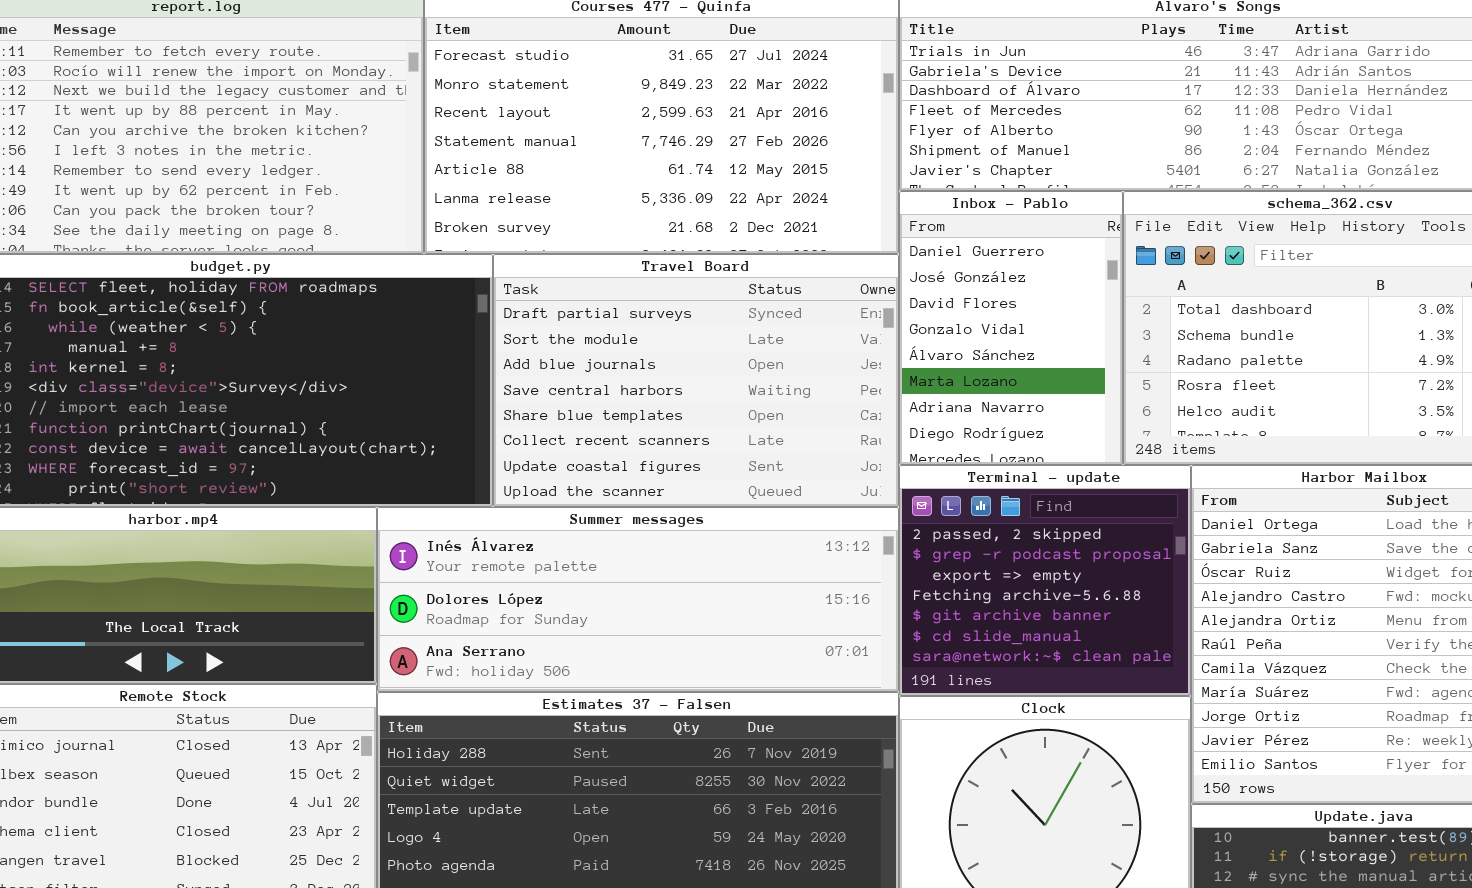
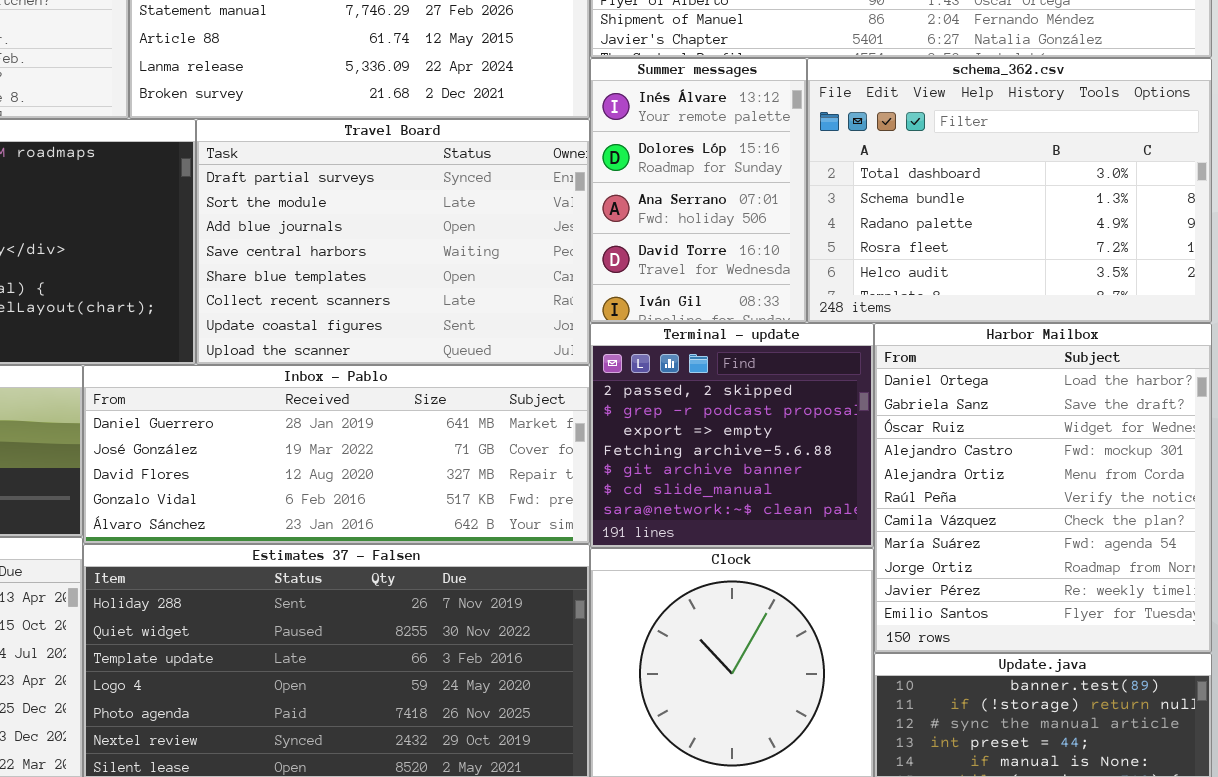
Inbox - Pablo: [899,191,1123,465] -> [83,365,590,544], moved, resized
Summer messages: [377,507,899,692] -> [590,58,807,323], moved, resized

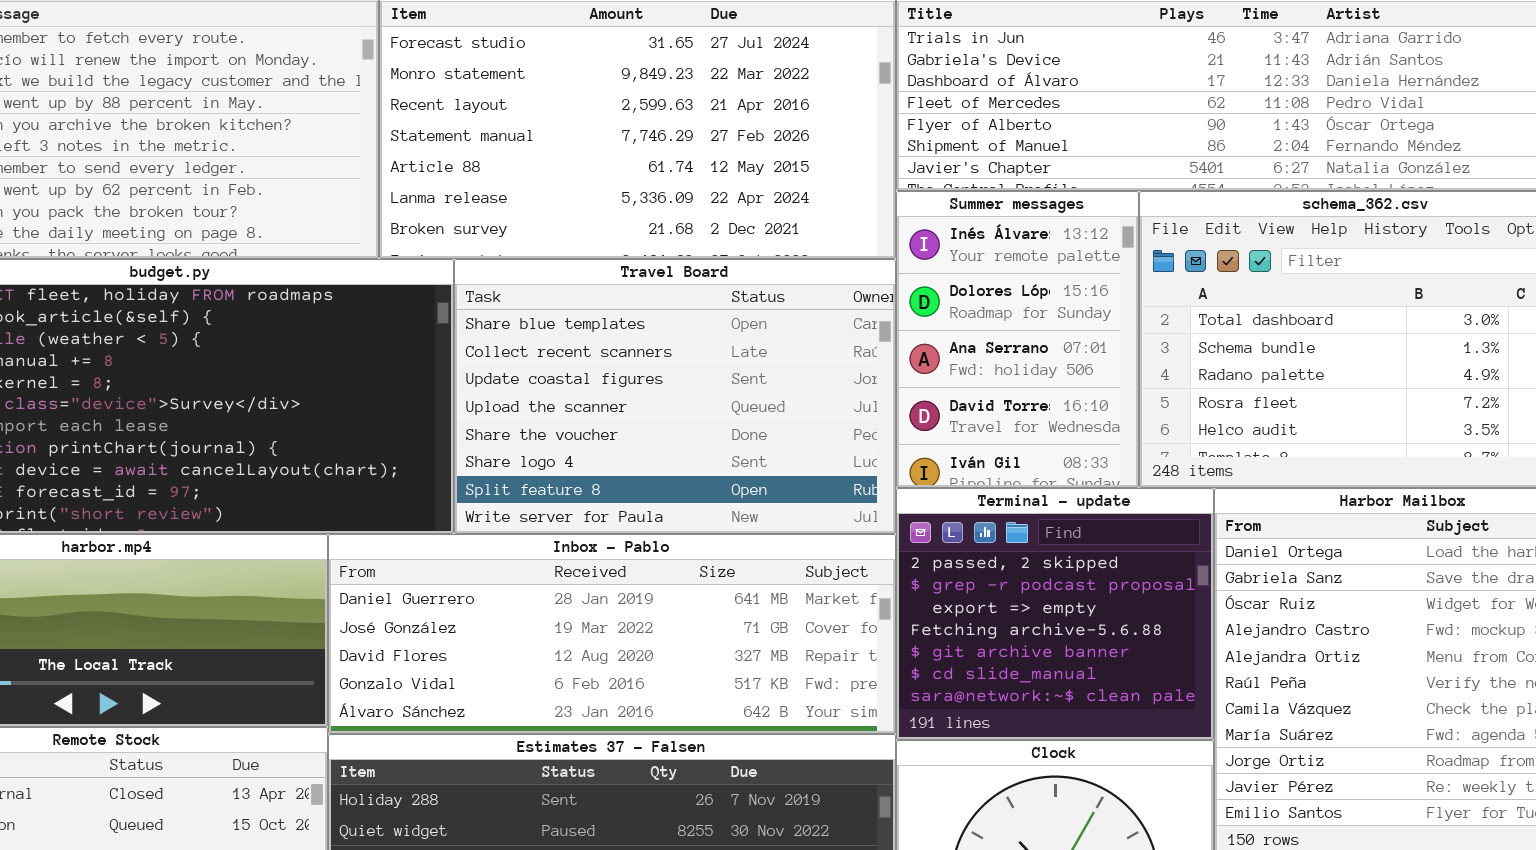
Travel Board: [196,119,590,365] -> [454,259,896,534], scrolled down 4 rows

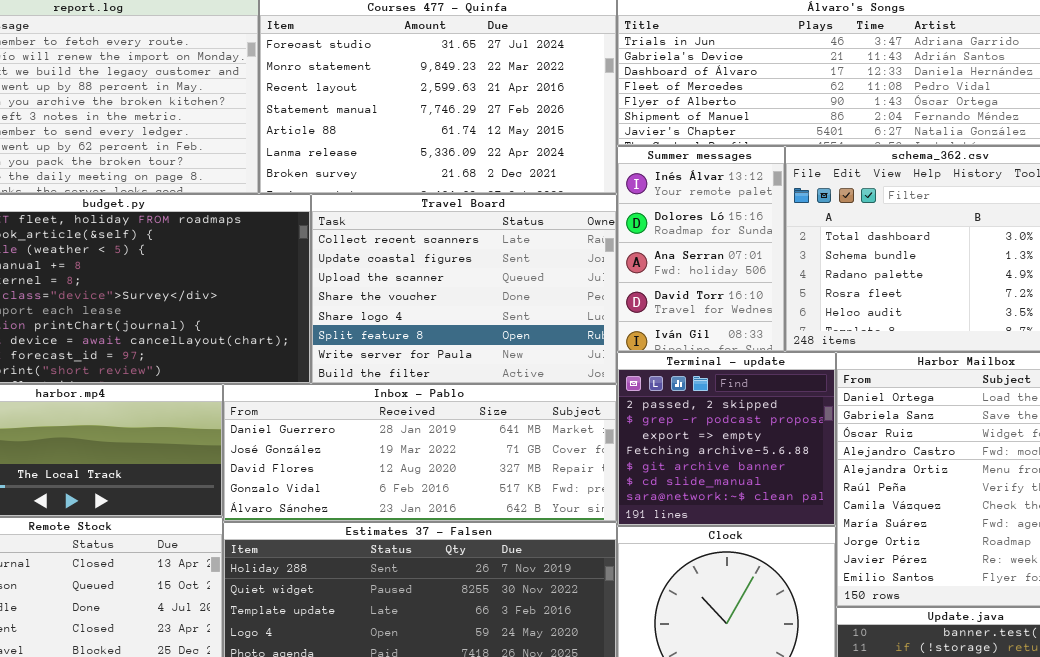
Travel Board: [454,259,896,534] -> [311,194,617,384], scrolled down 1 row

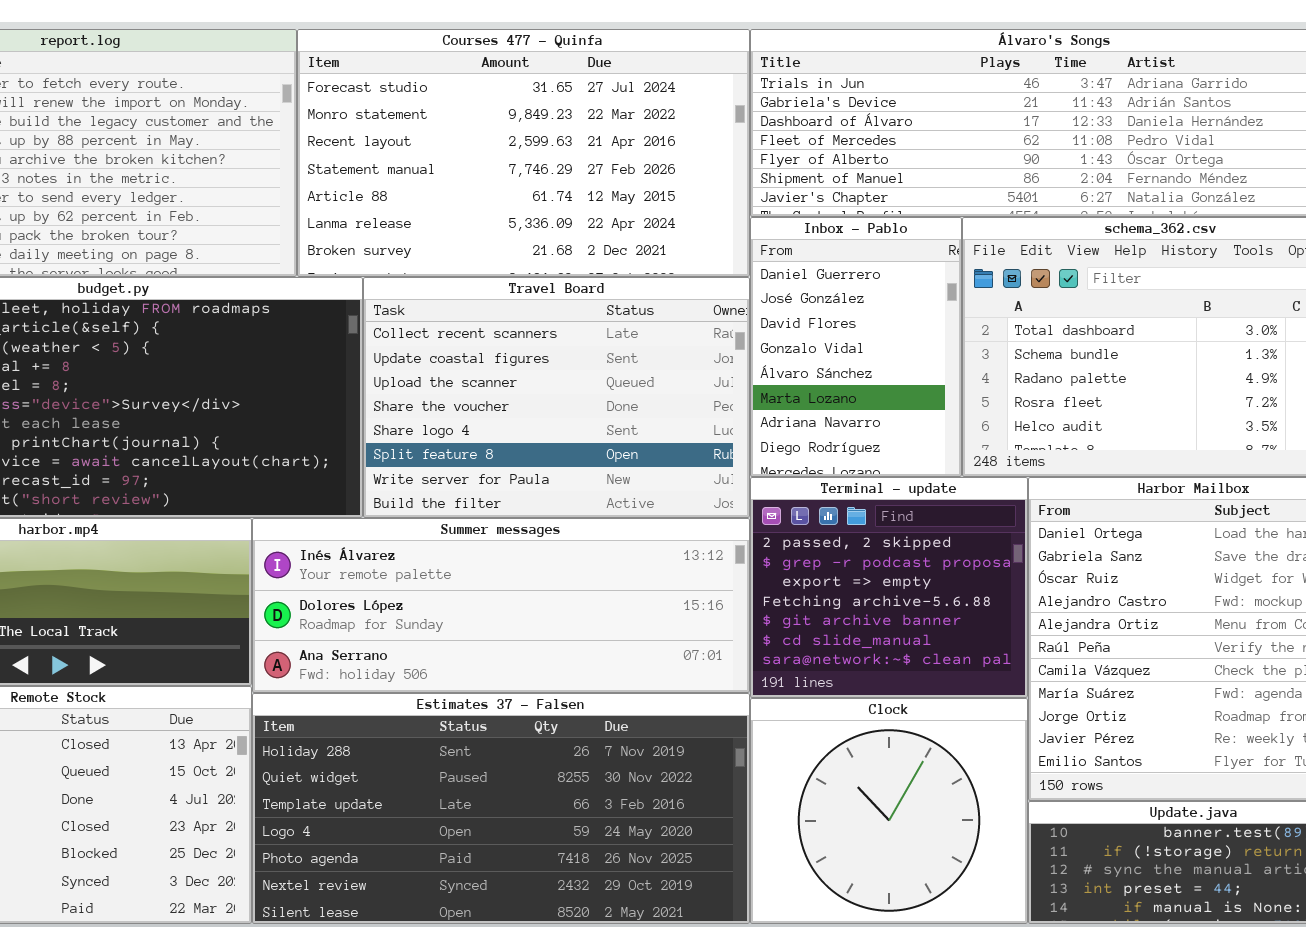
Summer messages: [617,146,785,352] -> [252,518,750,693], moved, resized
Inbox - Pablo: [223,384,617,522] -> [750,217,962,477], moved, resized

